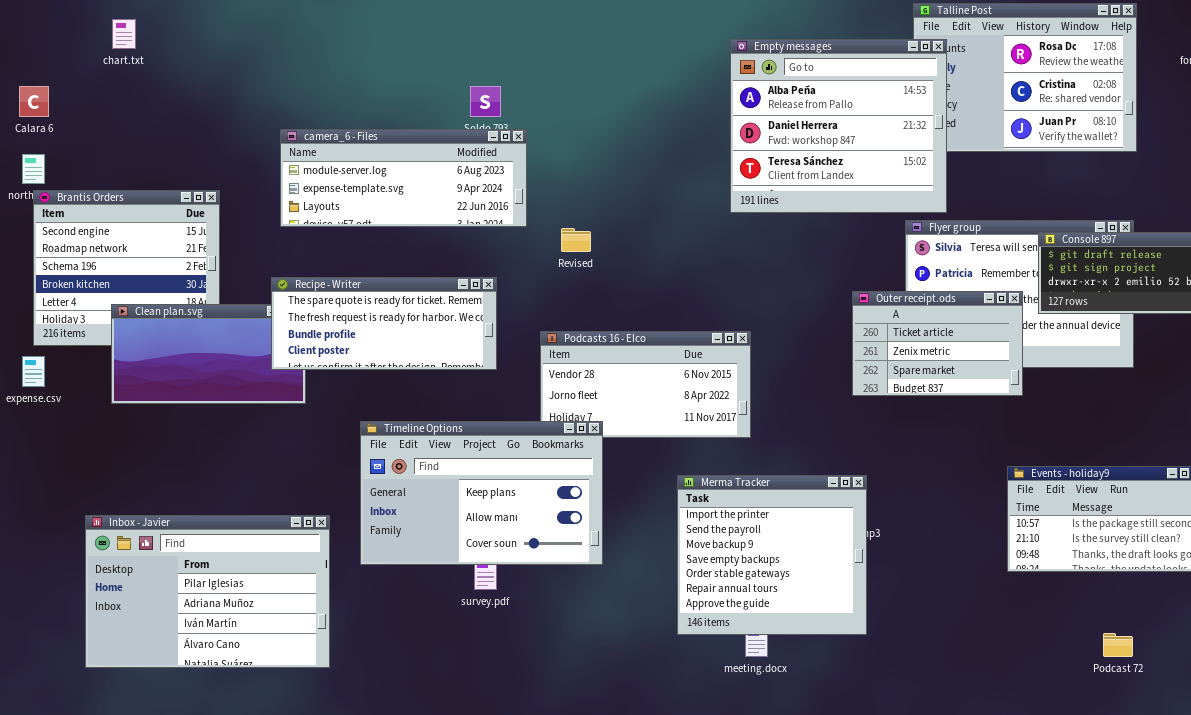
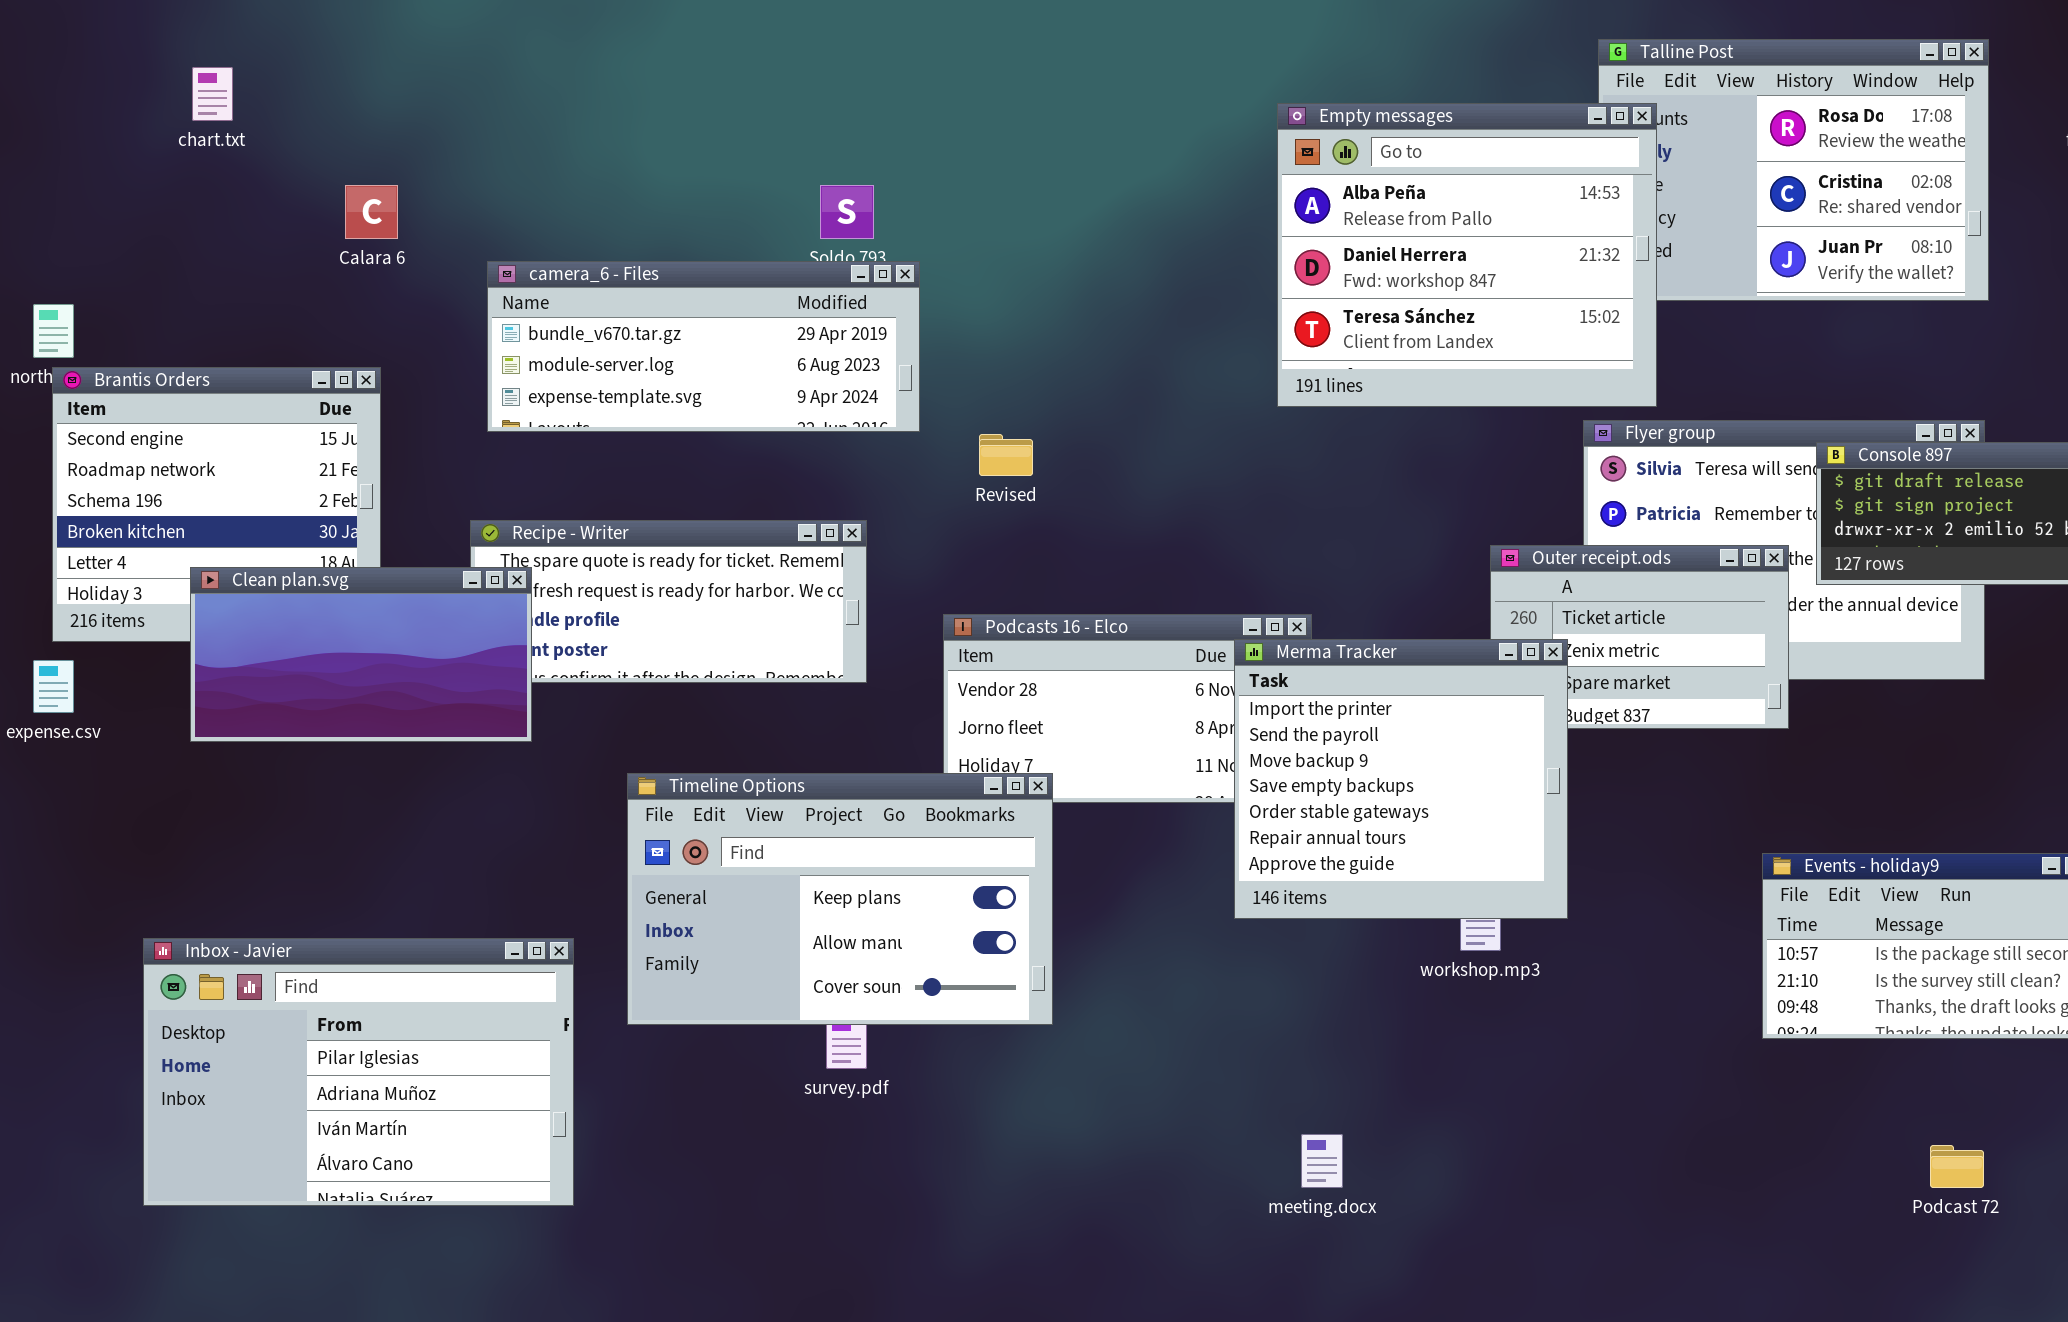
Calara 6: [19,86,49,117] -> [345,185,398,239], moved
camera_6 - Files: [280,129,527,227] -> [487,261,920,432], scrolled up 1 row
Clean plan.svg: [111,304,306,404] -> [190,567,532,742], raised
Merma Tracker: [677,475,867,635] -> [1234,639,1568,919], moved

